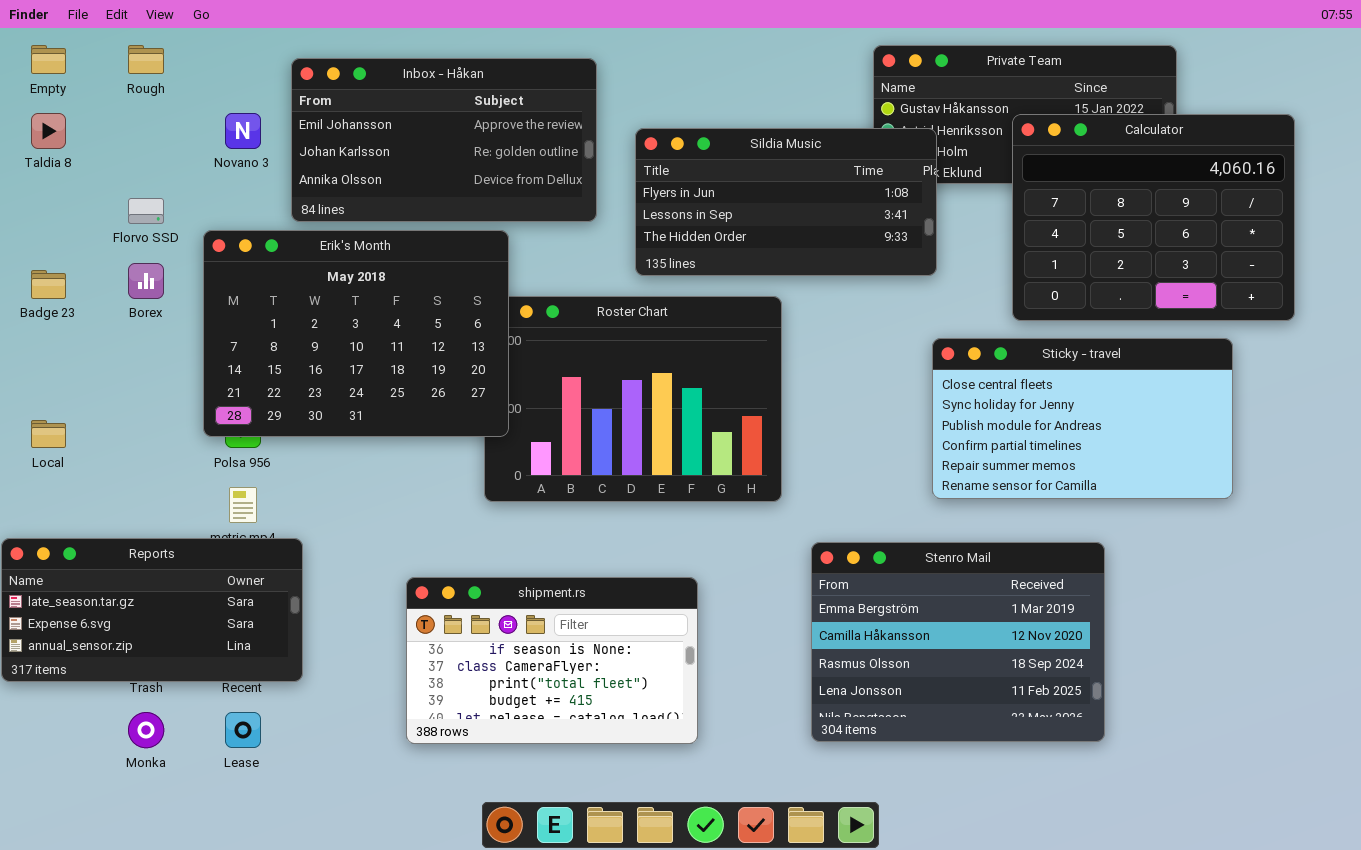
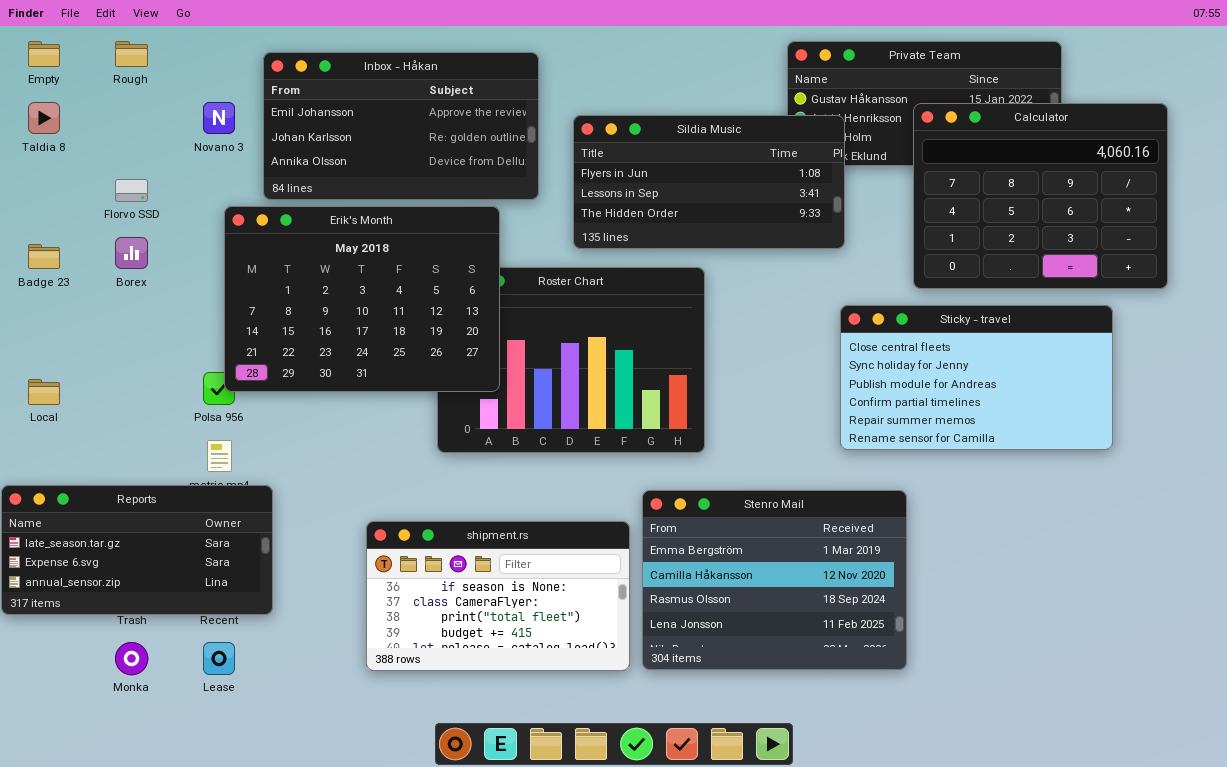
Erik's Month: [203,230,509,437] -> [224,206,500,392], moved
Stenro Mail: [811,542,1105,742] -> [642,490,907,670], moved

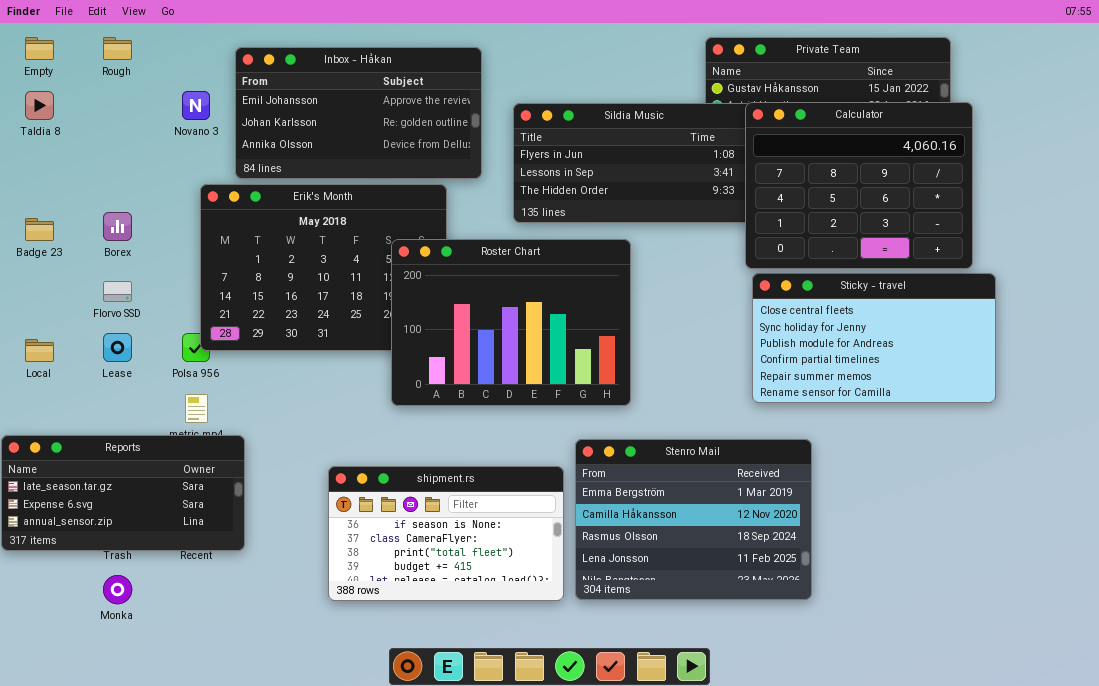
Calculator: [913,103,1168,289] -> [745,102,973,269], moved
Florvo SSD: [115,179,148,202] -> [103,281,132,302], moved
Roster Chart: [437,267,705,453] -> [391,239,631,406], raised
Lease: [203,642,235,675] -> [103,333,132,362], moved

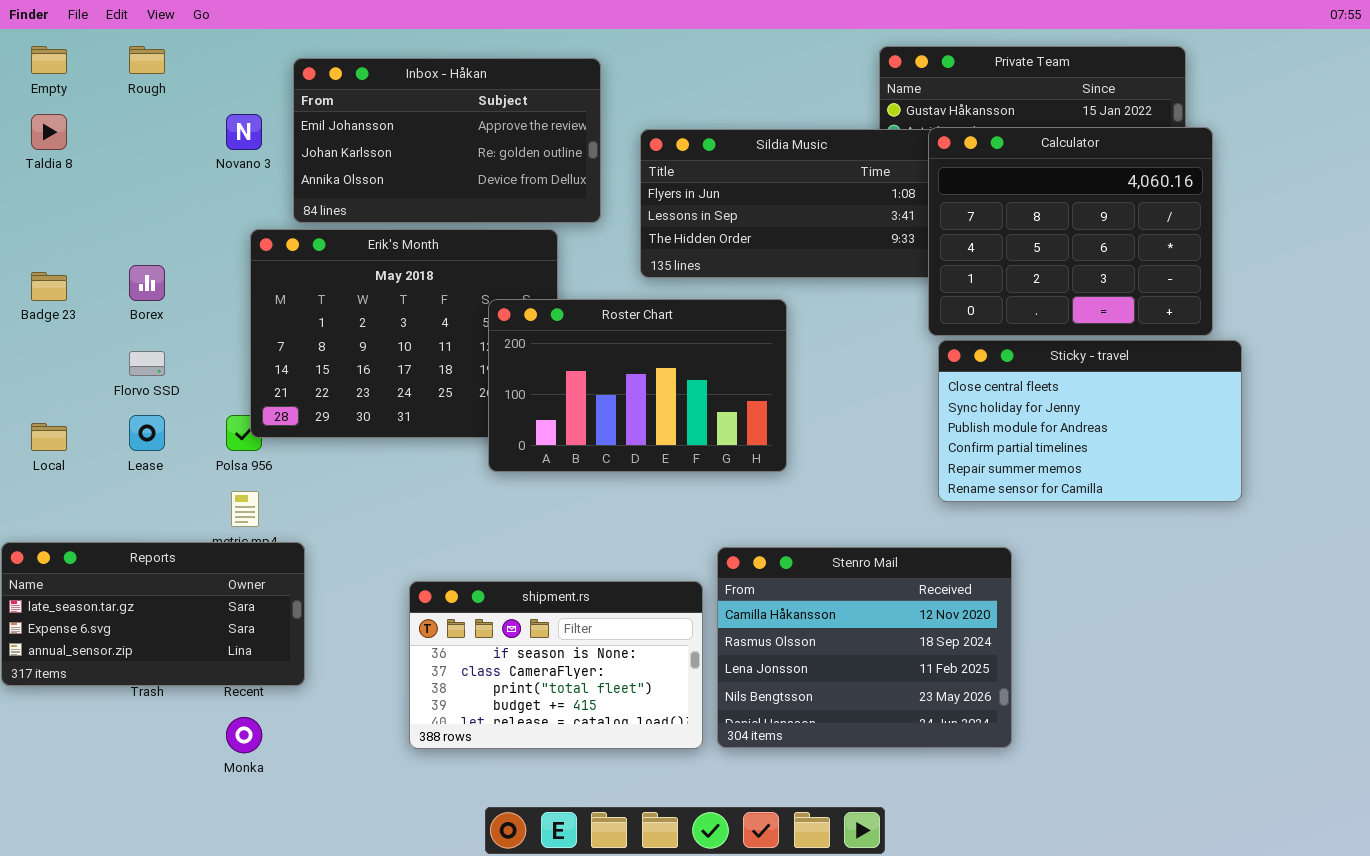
Roster Chart: [391,239,631,406] -> [488,299,787,472], resized
Stenro Mail: [575,439,812,600] -> [717,547,1012,748], scrolled down 1 row
Monka: [103,575,132,604] -> [226,717,262,753], moved

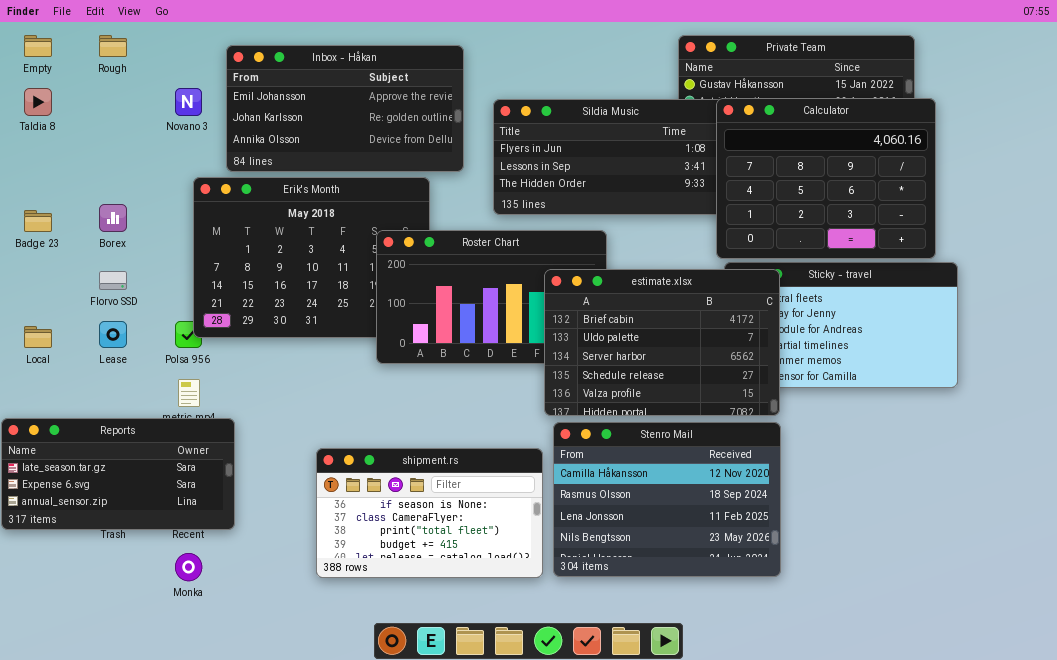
estimate.xlsx: none -> [544,269,780,416], opened

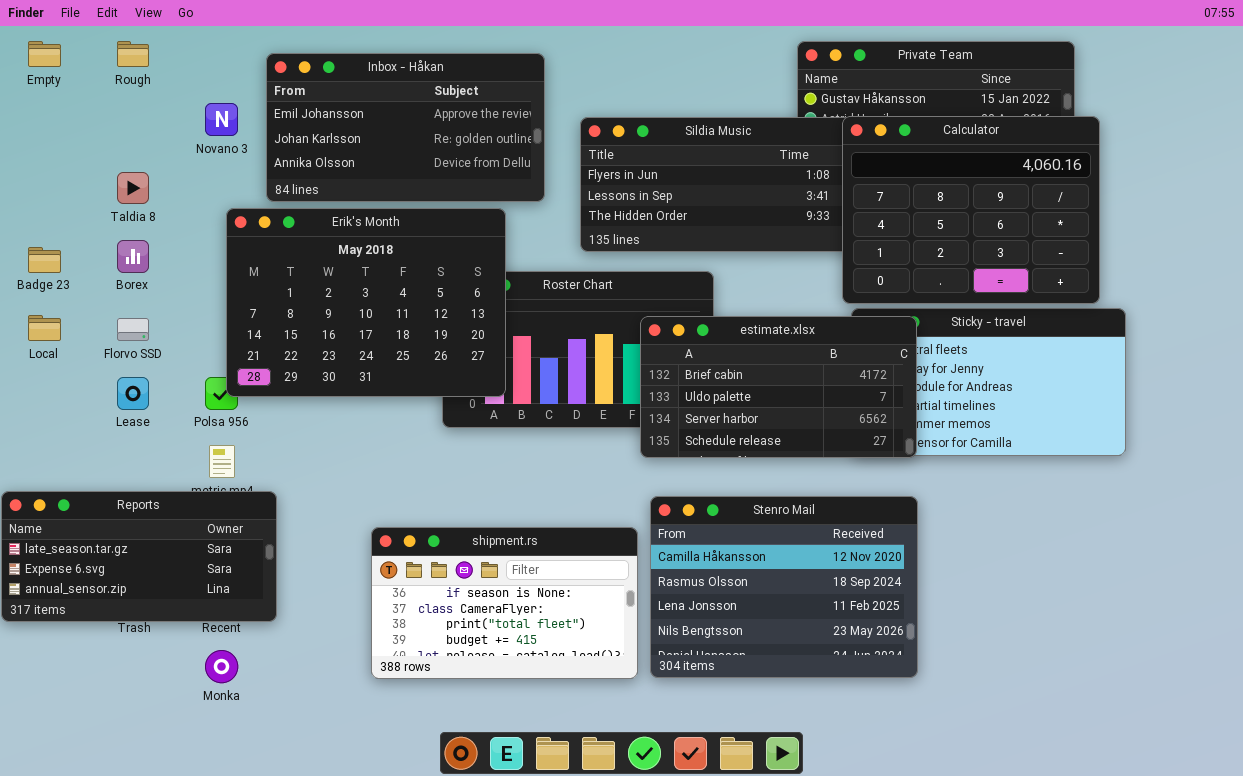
Taldia 8: [24,88,52,116] -> [117,172,149,204], moved
Erik's Month: [193,177,430,338] -> [226,208,506,397], raised
estimate.xlsx: [544,269,780,416] -> [640,316,917,458], resized
Local: [24,326,52,348] -> [28,315,61,341], moved

